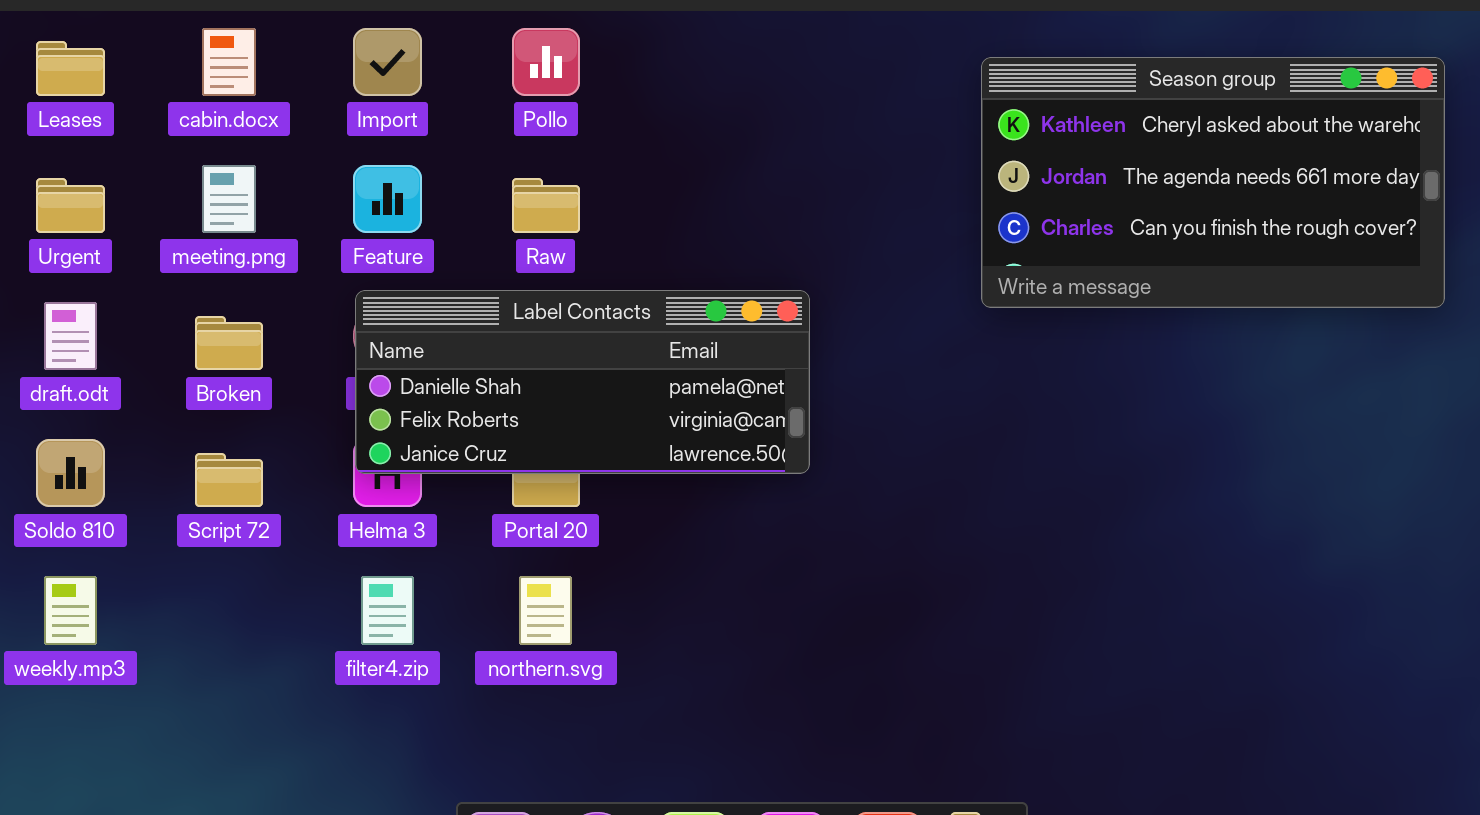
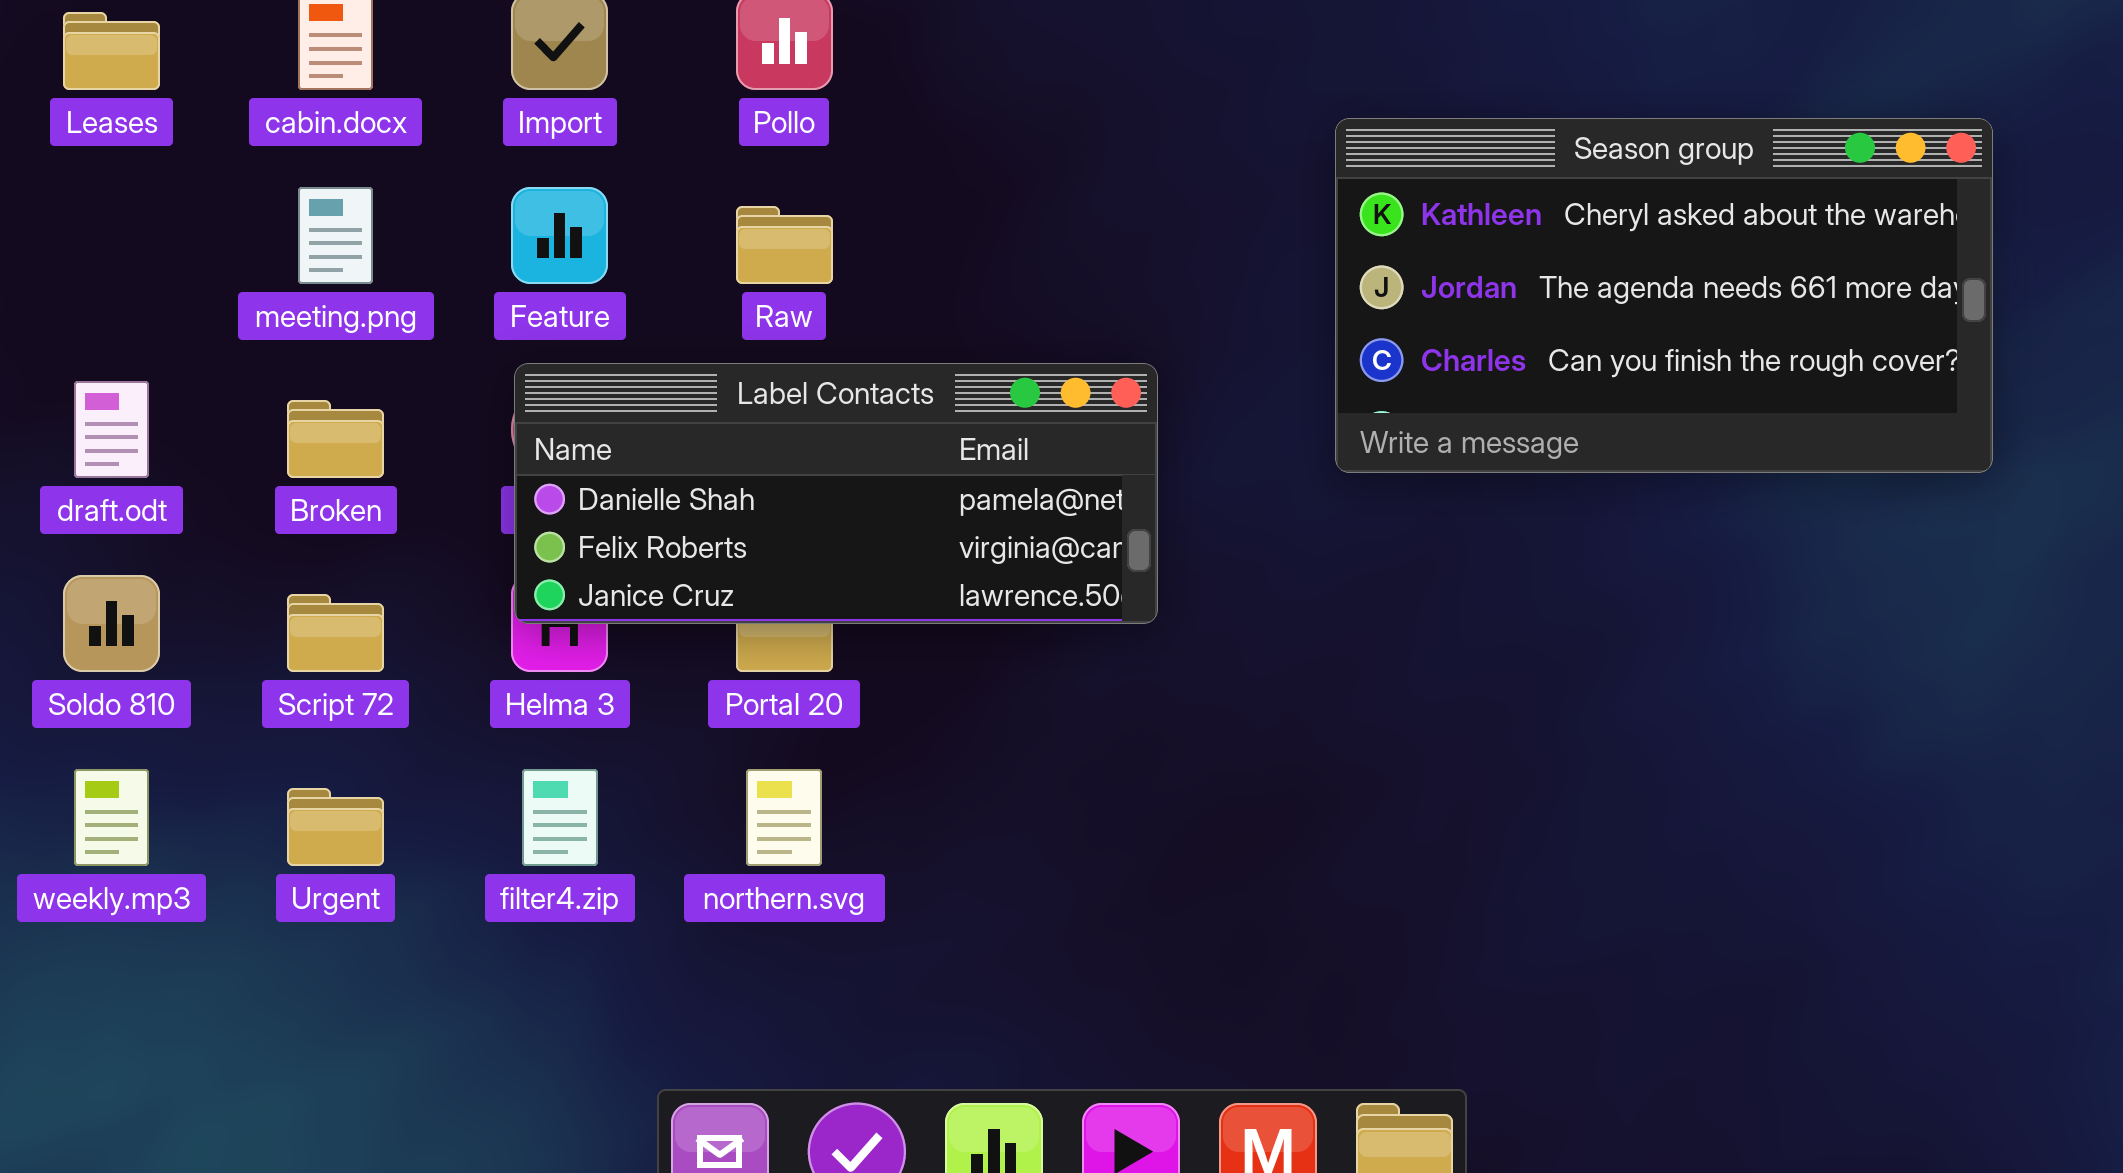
Season group: [981,57,1445,308] -> [1335,118,1993,473], moved
Urgent: [36,178,105,233] -> [287,788,384,866], moved

